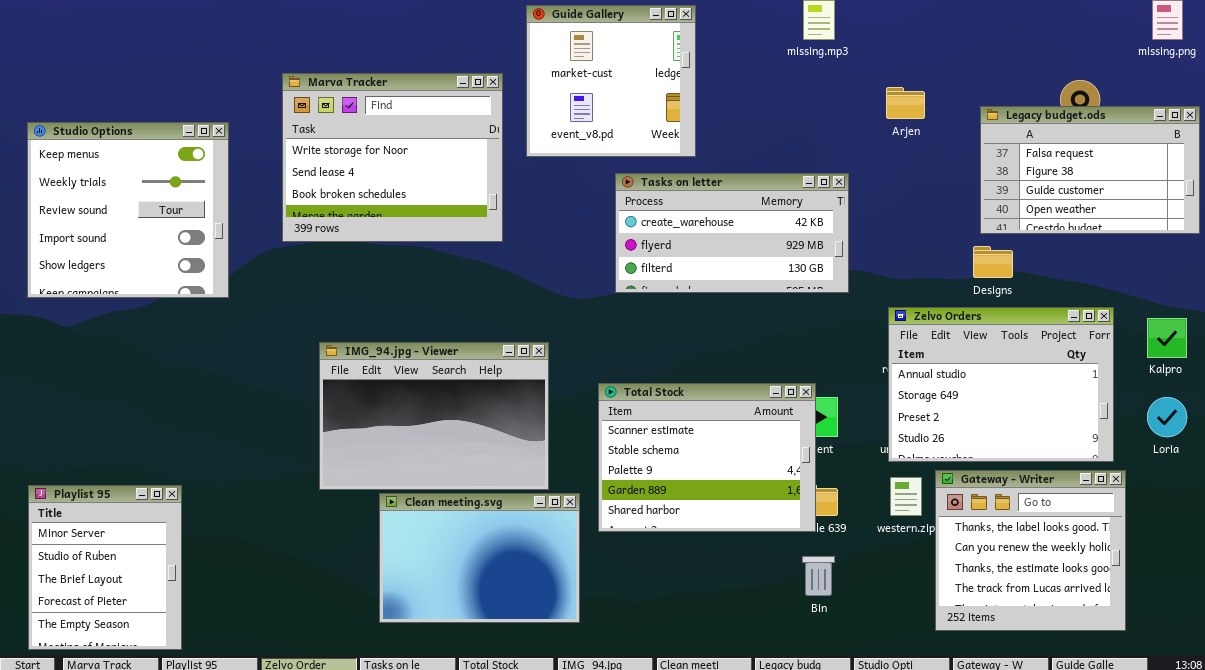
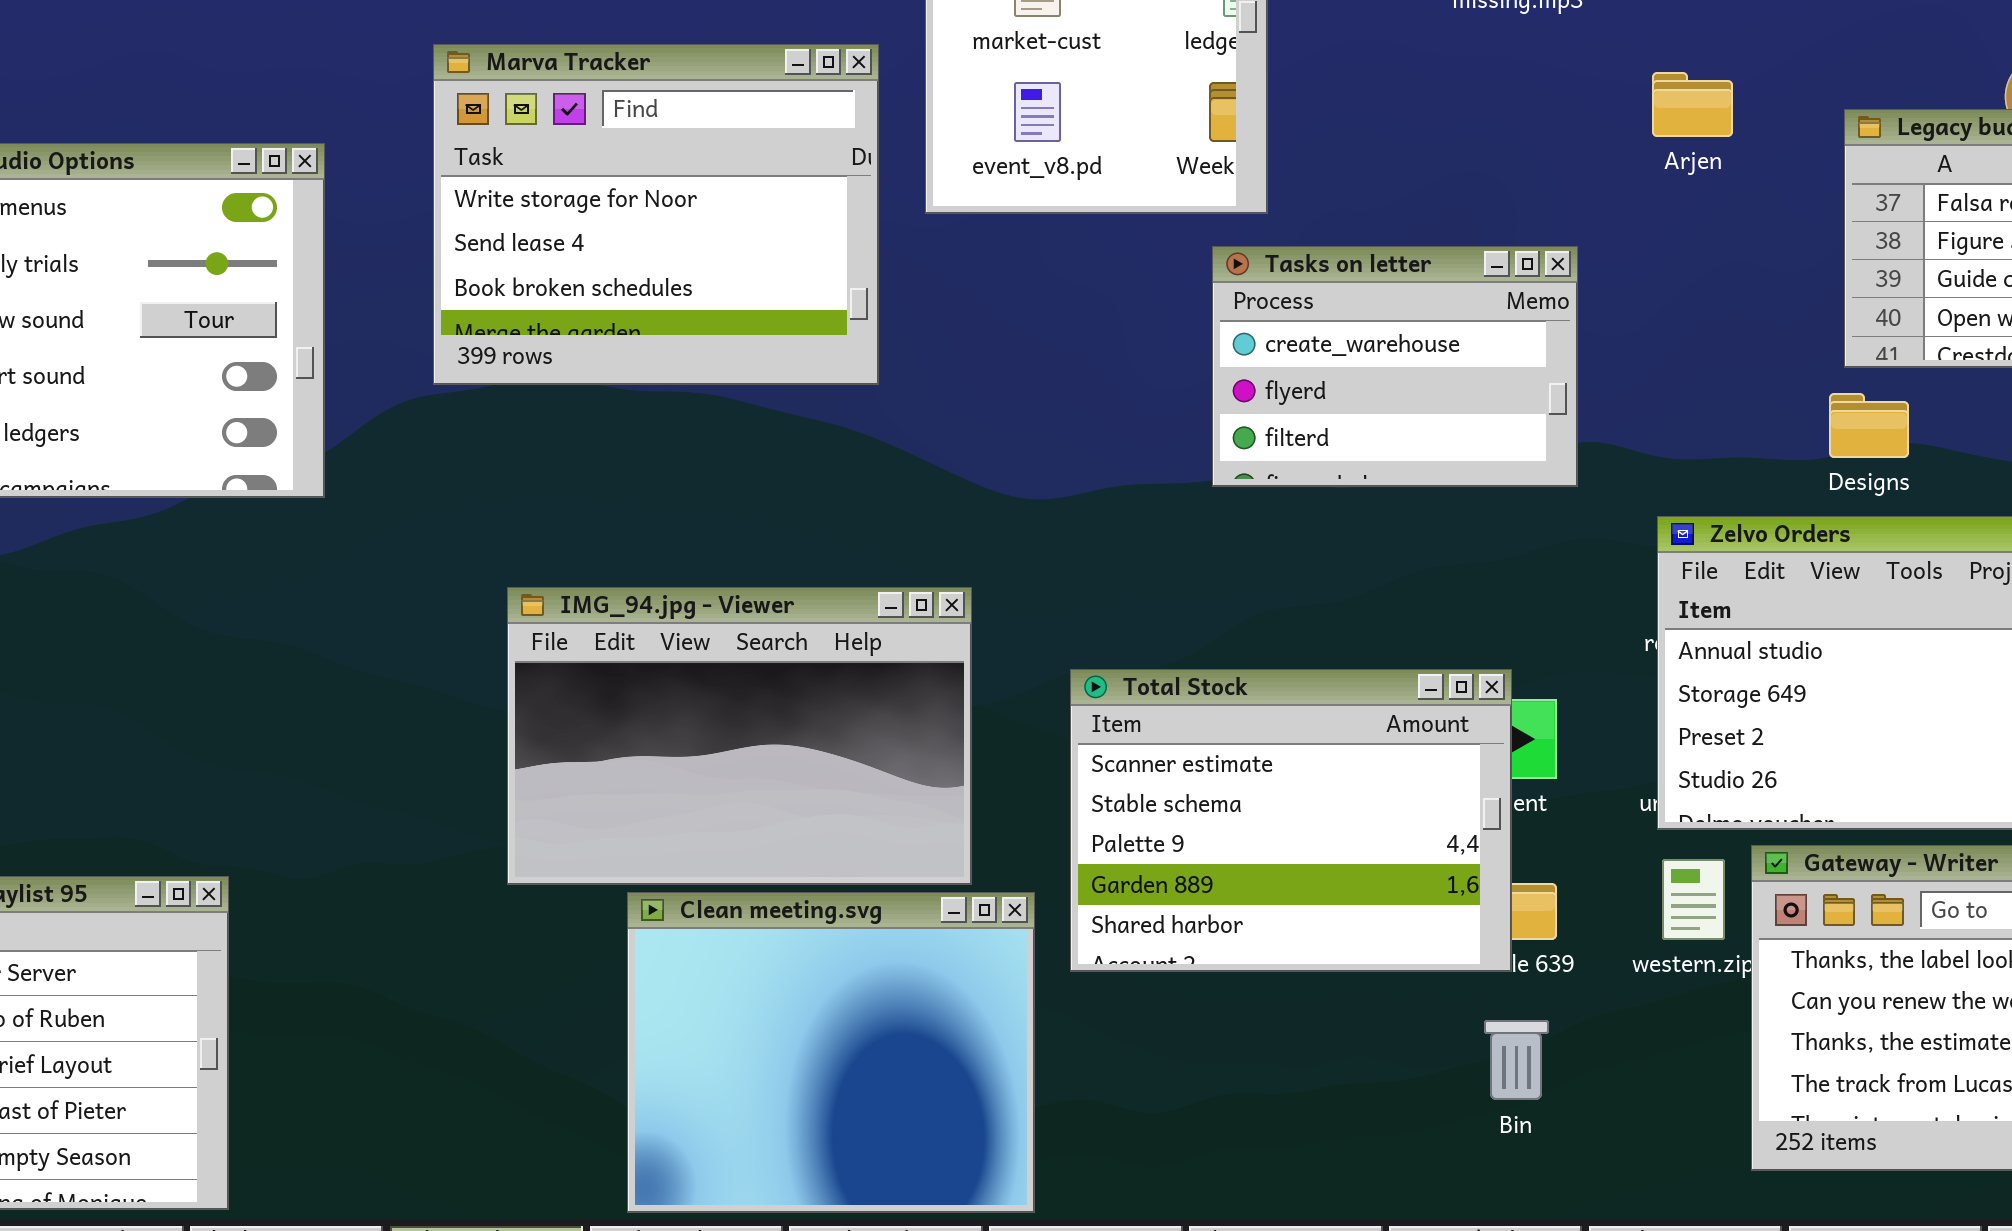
Tasks on letter: [615,173,849,293] -> [1212,246,1578,487], resized
Clean meeting.svg: [379,493,580,623] -> [627,892,1035,1213], resized

